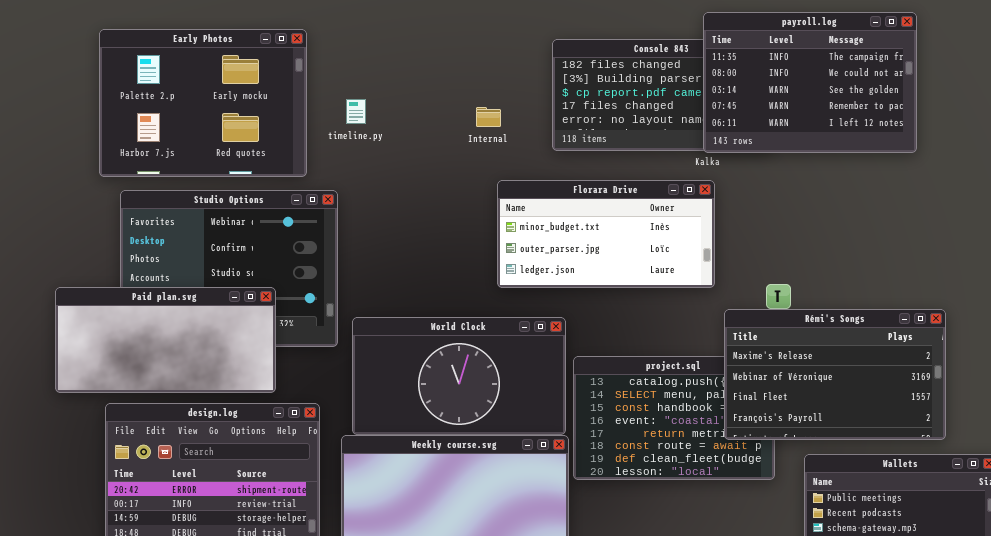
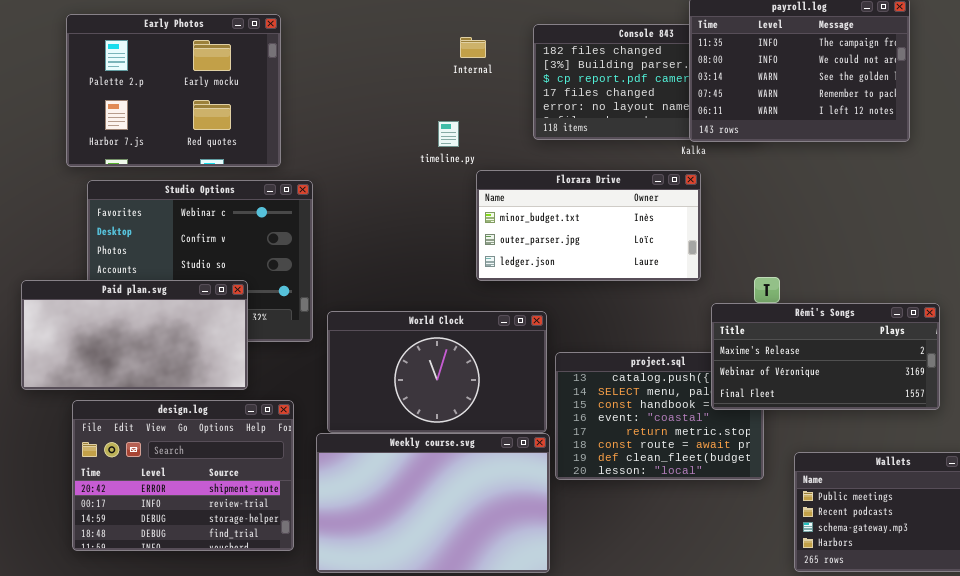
timeline.py: [346,99,366,124] -> [438,121,459,147], moved
Internal: [476,107,501,127] -> [460,37,486,58], moved
Rémi's Songs: [724,309,946,440] -> [711,303,940,410], resized

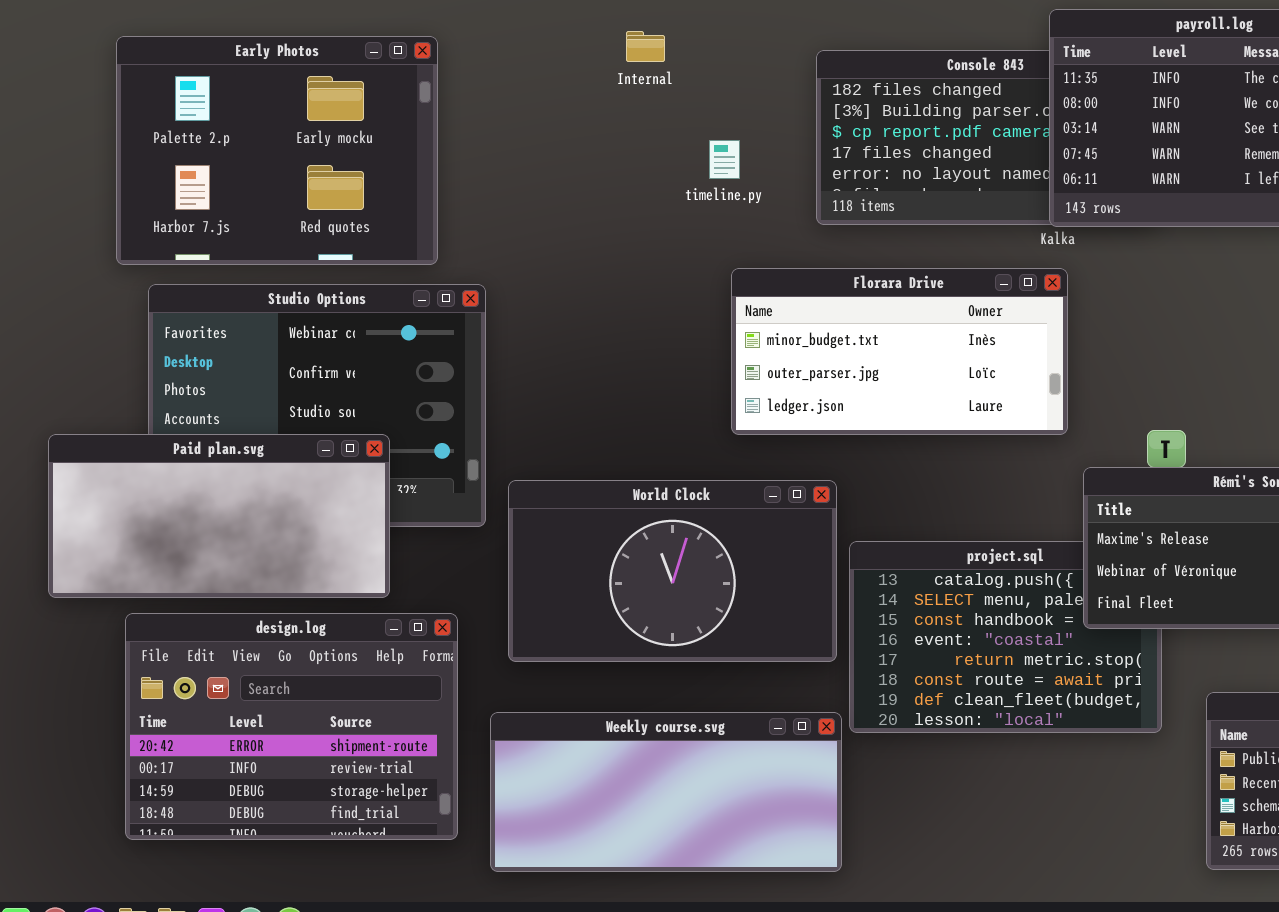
Internal: [460,37,486,58] -> [626,31,665,62], moved
timeline.py: [438,121,459,147] -> [709,140,740,179], moved
Weekly course.svg: [316,433,550,573] -> [490,712,842,872], resized

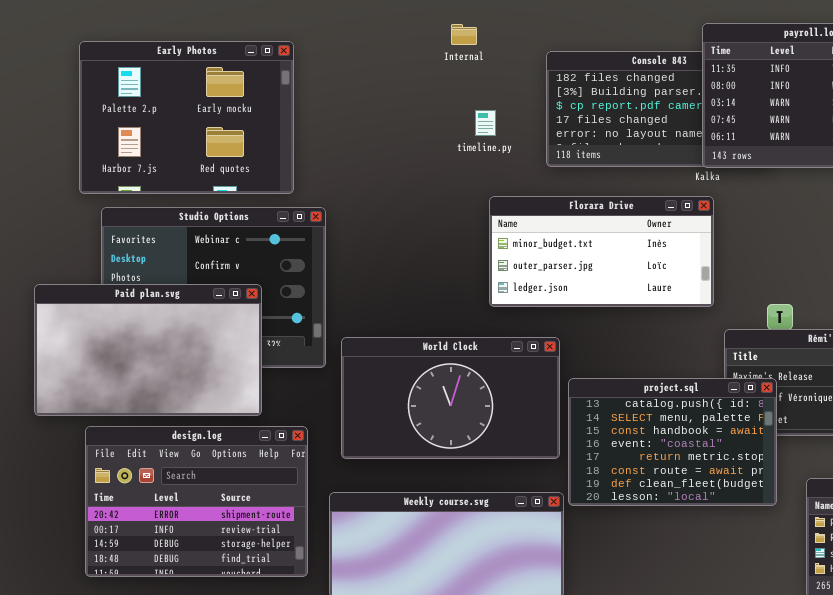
Internal: [626,31,665,62] -> [451,24,477,45], moved
Paid plan.svg: [48,434,390,598] -> [34,284,262,416], resized
project.sql: [849,541,1162,733] -> [568,378,777,506], raised

